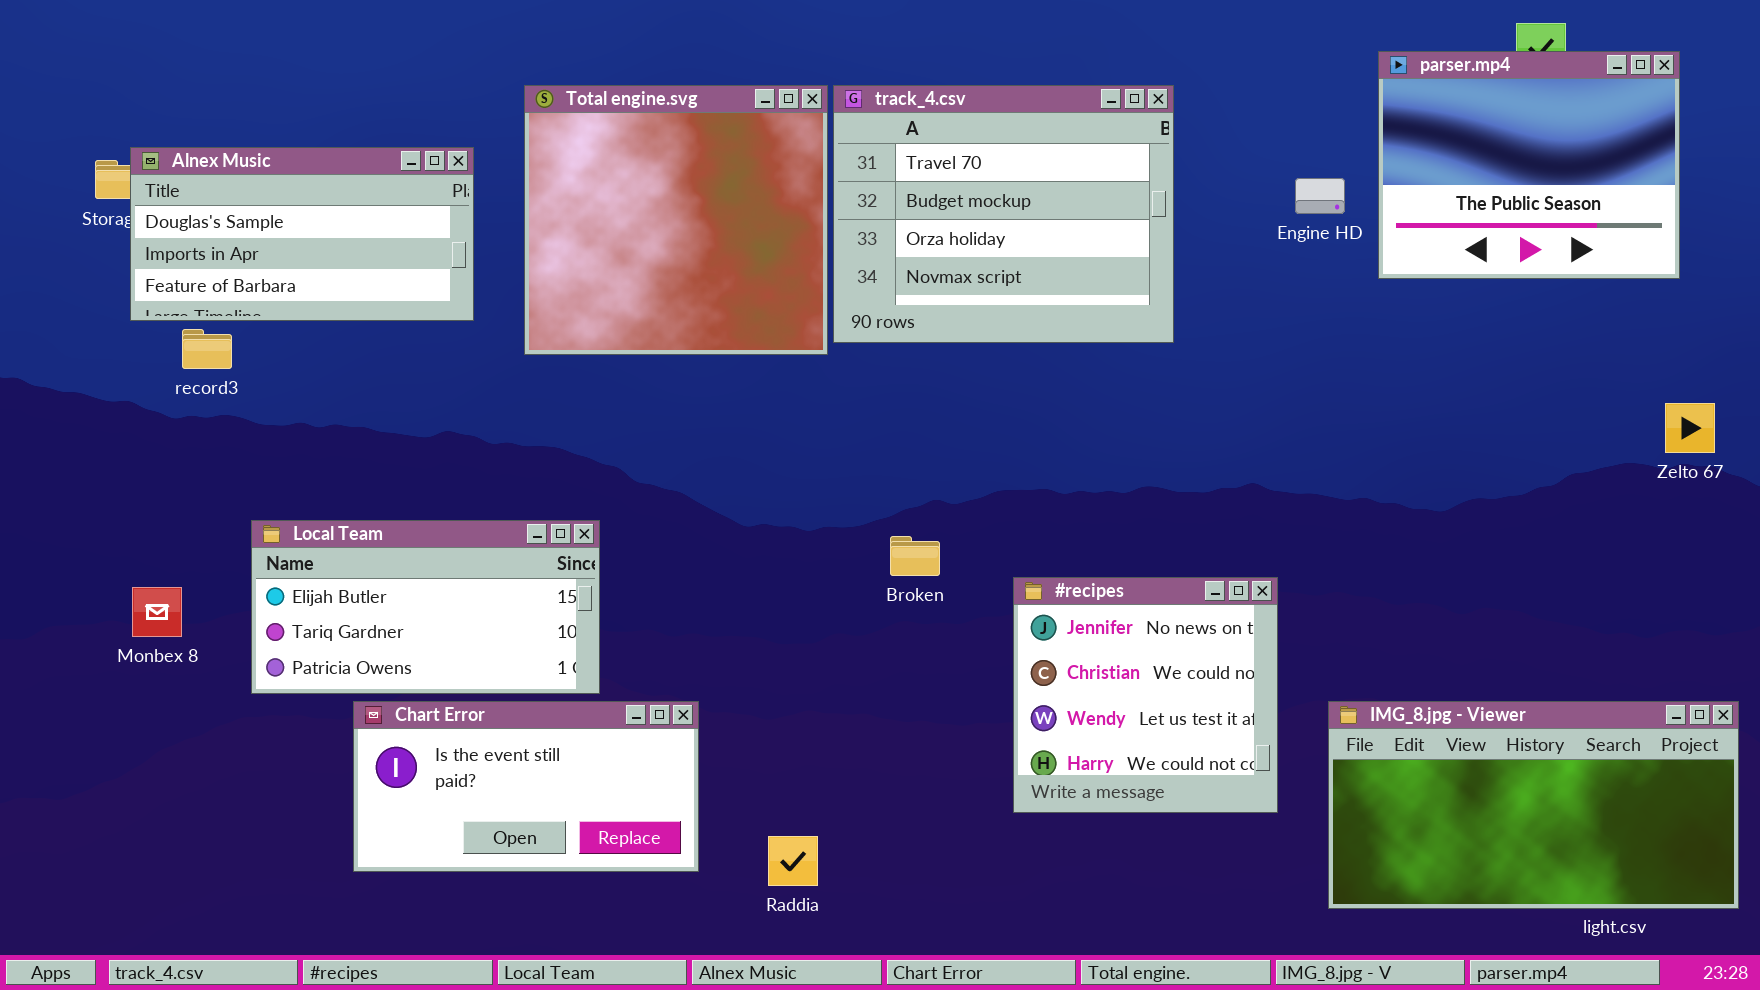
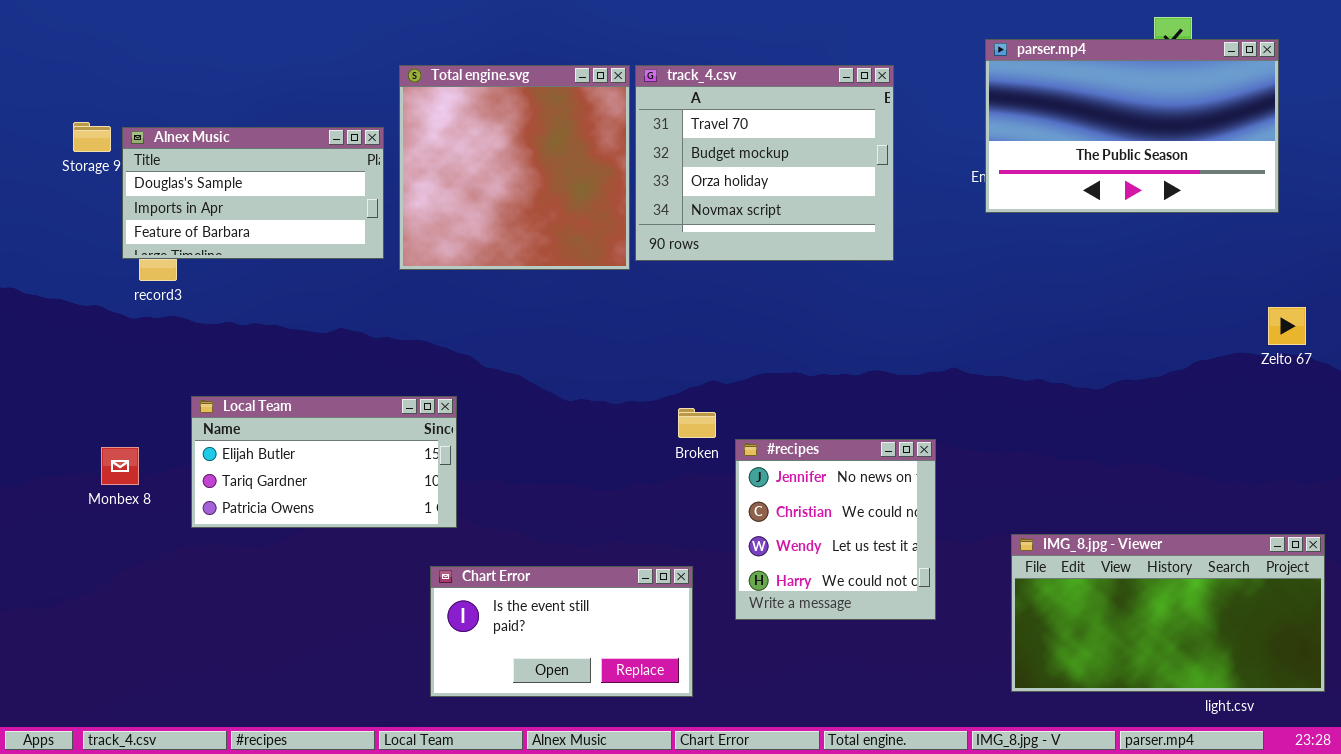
parser.mp4: [1378,51,1680,279] -> [985,39,1279,213], resized
Alnex Music: [130,147,474,321] -> [122,127,384,259], moved
#recipes: [1013,577,1278,813] -> [735,439,936,620], moved
Chart Error: [353,701,699,872] -> [430,566,693,697], moved

